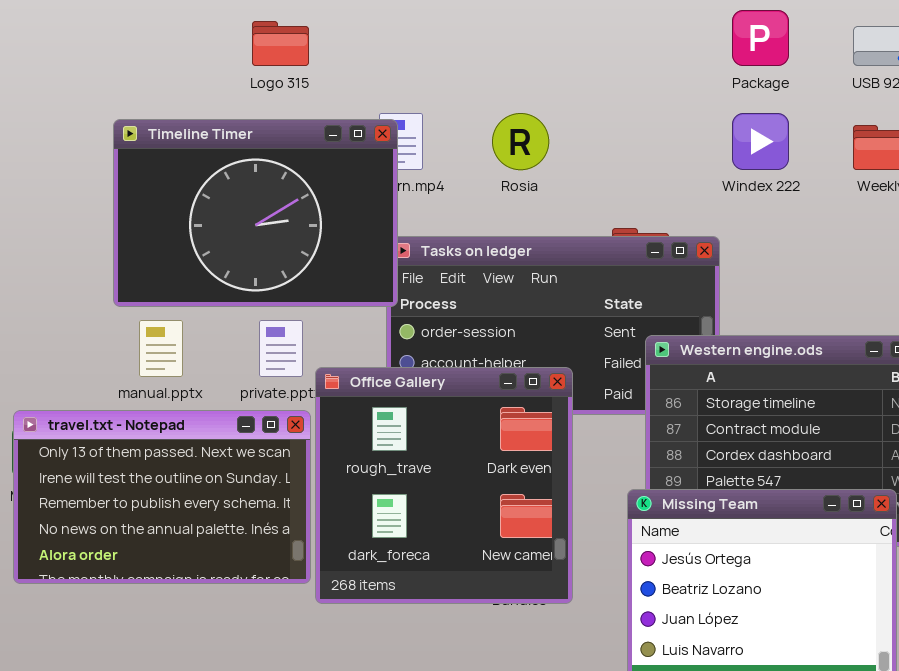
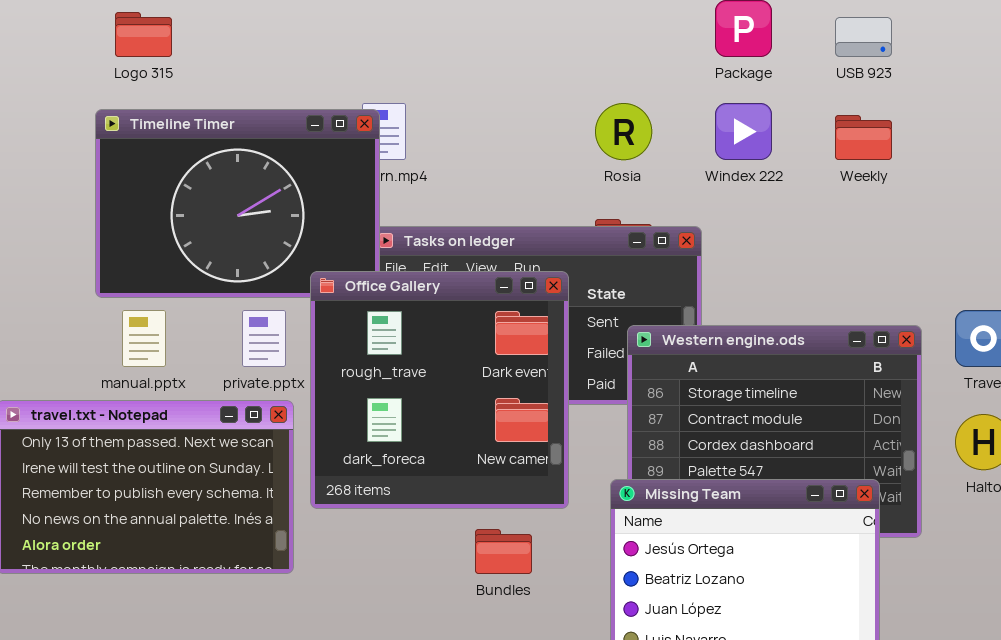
Logo 315: [252,21,309,66] -> [115,12,172,57], moved
Rosia: [492,113,549,170] -> [595,103,652,160], moved
Office Gallery: [315,367,573,604] -> [310,271,569,509], moved

